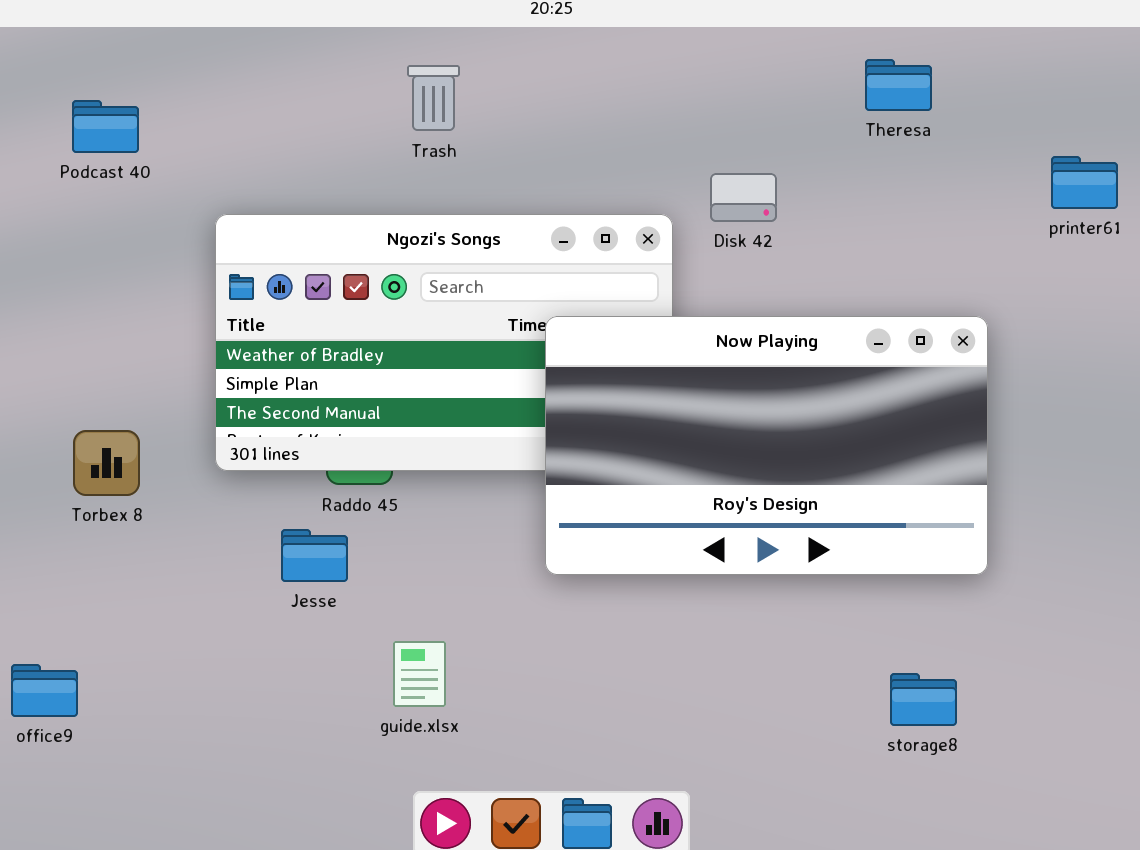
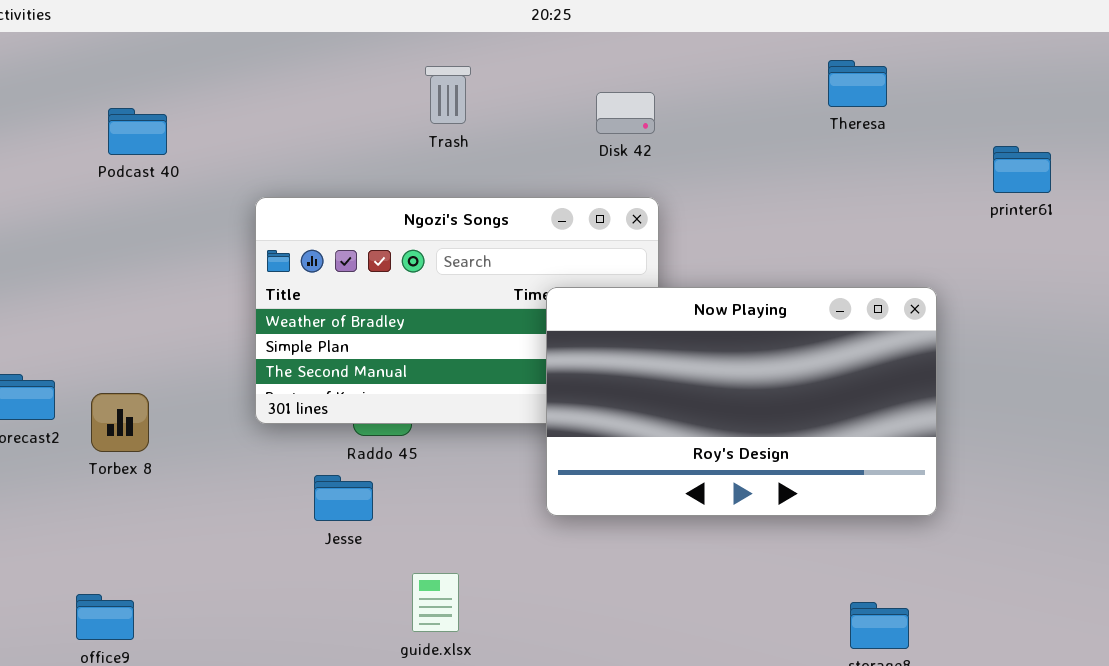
Podcast 40: [72,100,139,153] -> [108,108,167,155], moved
Disk 42: [710,173,777,222] -> [596,92,655,134], moved
Torbex 8: [73,430,140,496] -> [91,393,149,452], moved

